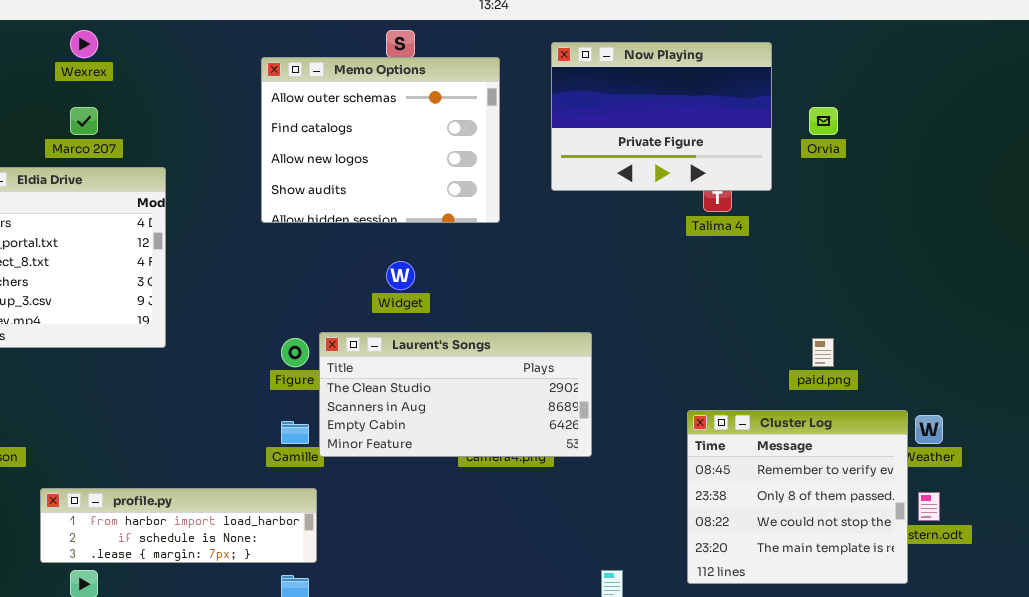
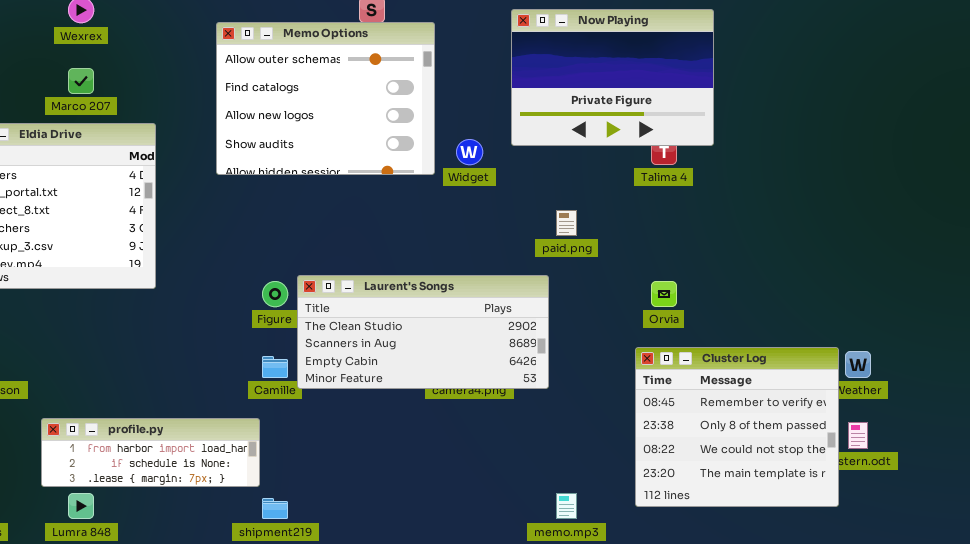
Memo Options: [261,57,500,223] -> [216,22,435,175], moved
Orvia: [809,107,838,135] -> [651,281,677,307], moved
Widget: [386,261,415,290] -> [456,139,483,165], moved
paid.png: [812,338,834,367] -> [556,210,577,236], moved
profile.py: [40,488,317,563] -> [41,418,260,487], resized

